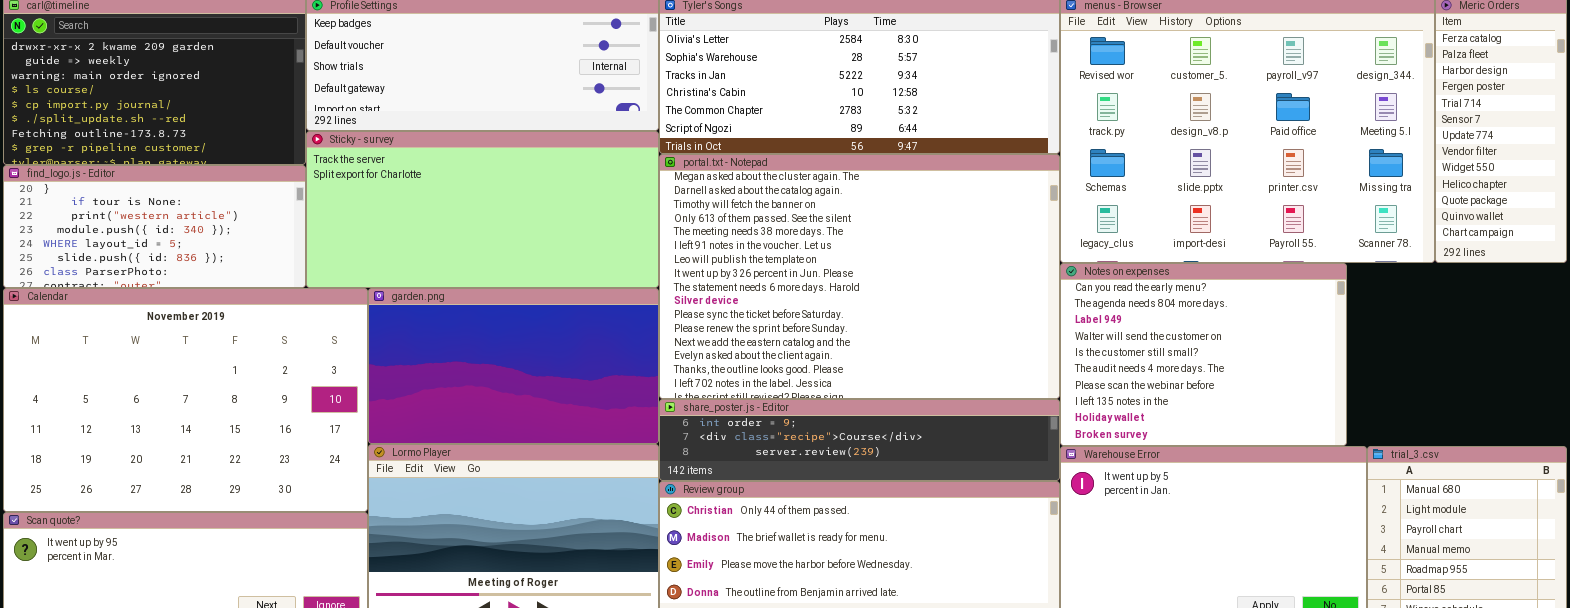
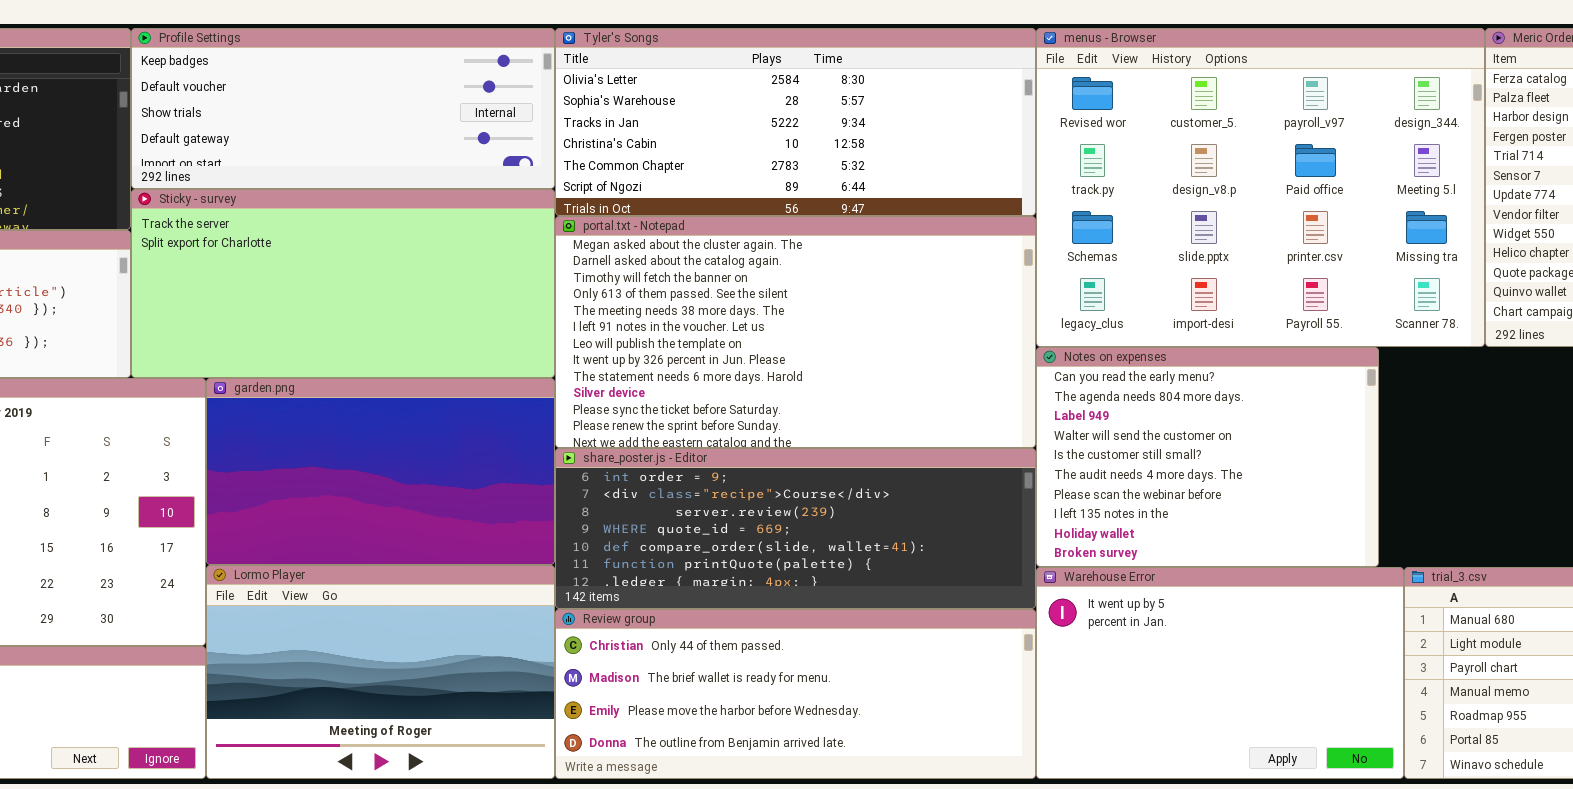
portal.txt - Notepad: [659,154,1060,399] -> [555,216,1036,448], resized
share_poster.js - Editor: [659,399,1060,481] -> [555,448,1036,609], resized

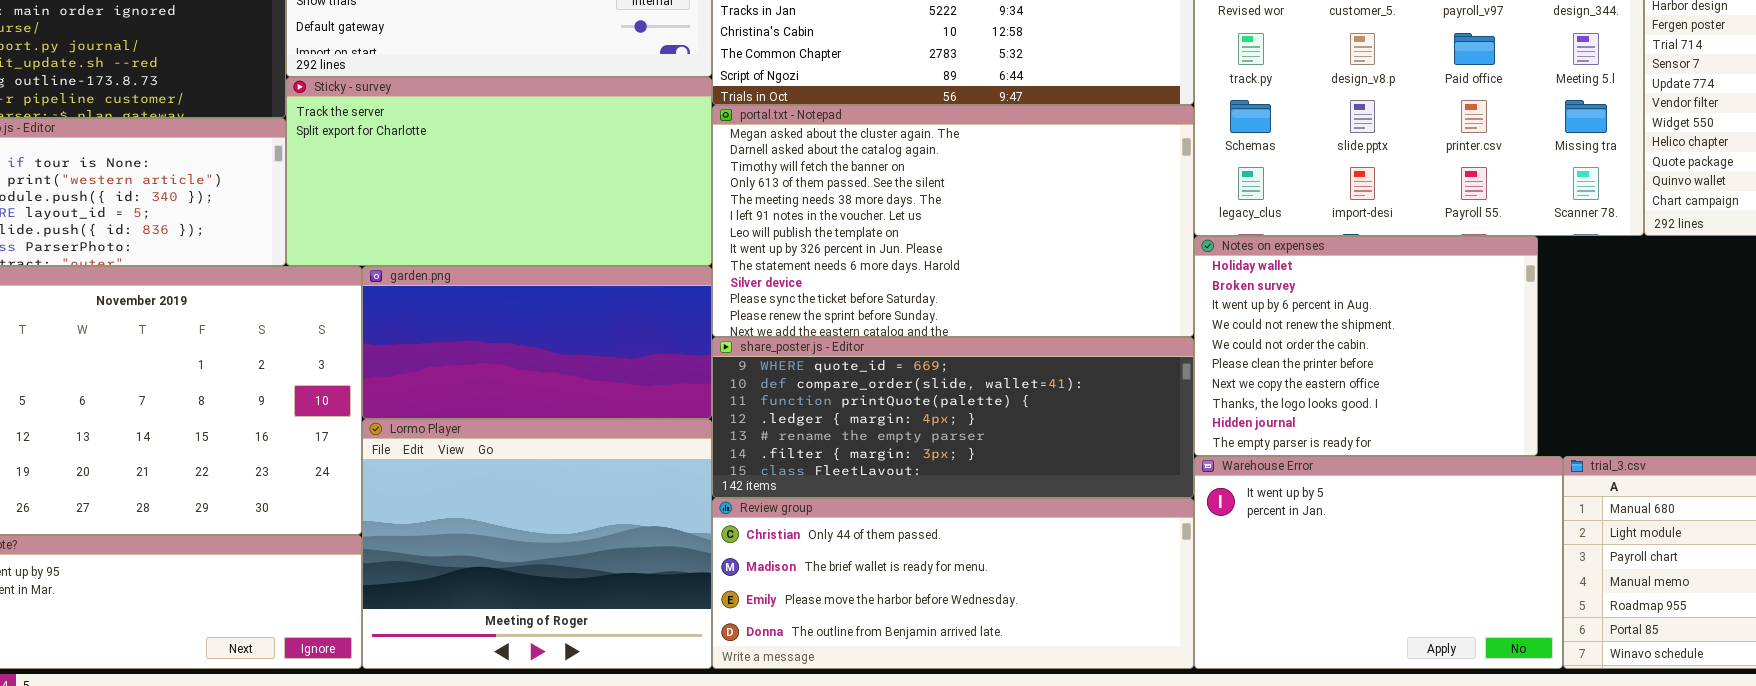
Notes on expenses: [1036,347,1379,567] -> [1194,236,1538,456], scrolled down 8 rows
garden.png: [206,378,555,565] -> [362,266,712,419], resized
share_poster.js - Editor: [555,448,1036,609] -> [712,337,1194,498], scrolled down 3 rows
Lormo Player: [206,565,555,779] -> [362,419,712,669], resized

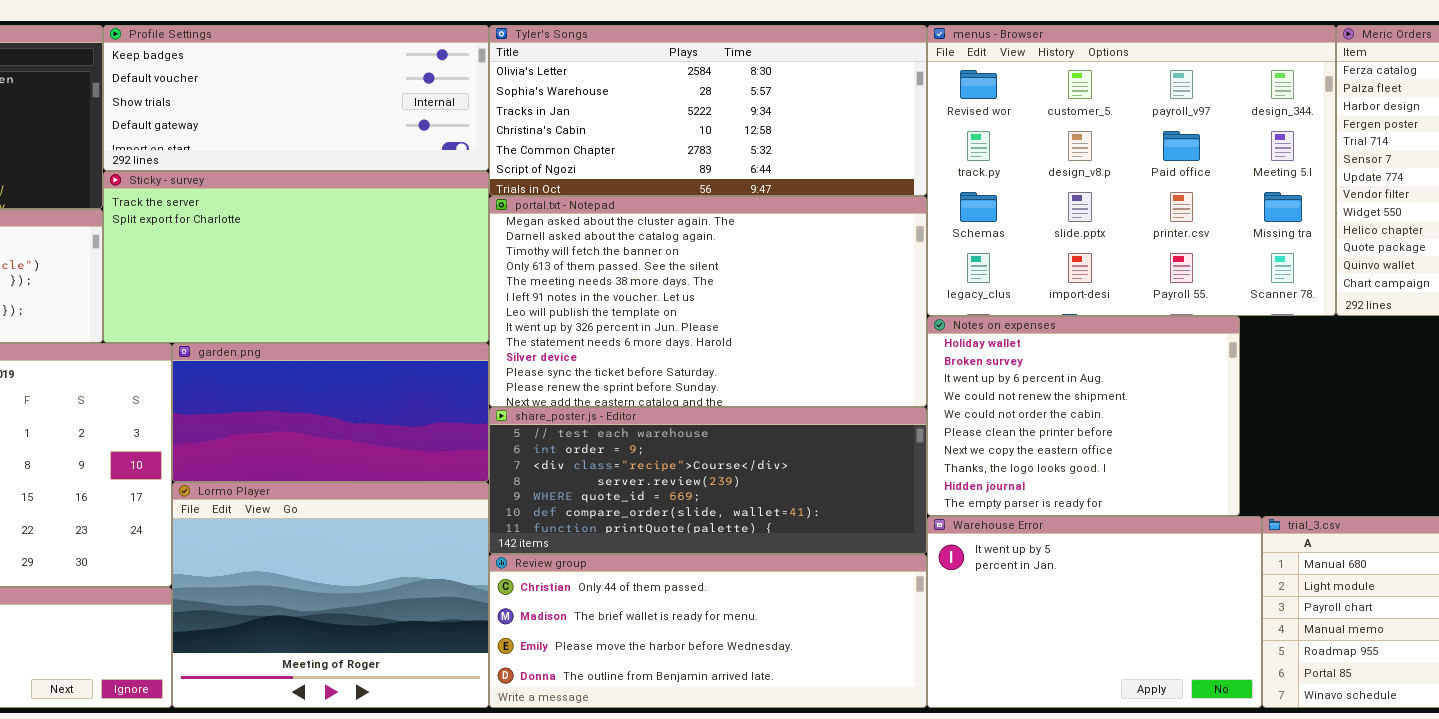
share_poster.js - Editor: [712,337,1194,498] -> [489,407,927,554], scrolled up 4 rows

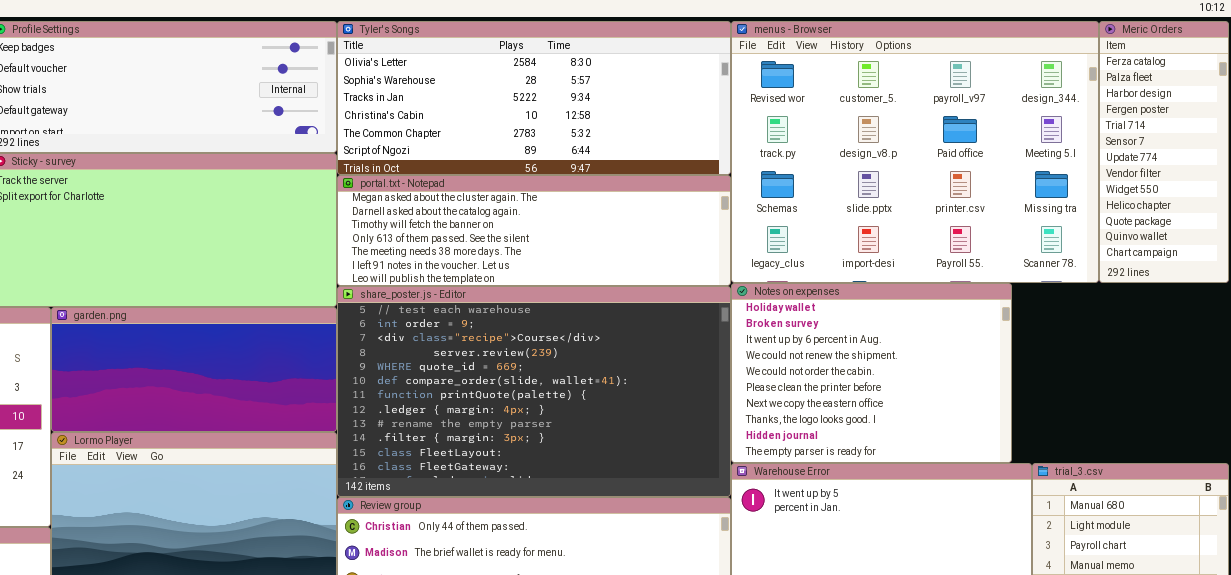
portal.txt - Notepad: [489,196,927,407] -> [337,175,731,286], resized
share_poster.js - Editor: [489,407,927,554] -> [337,286,731,497], resized

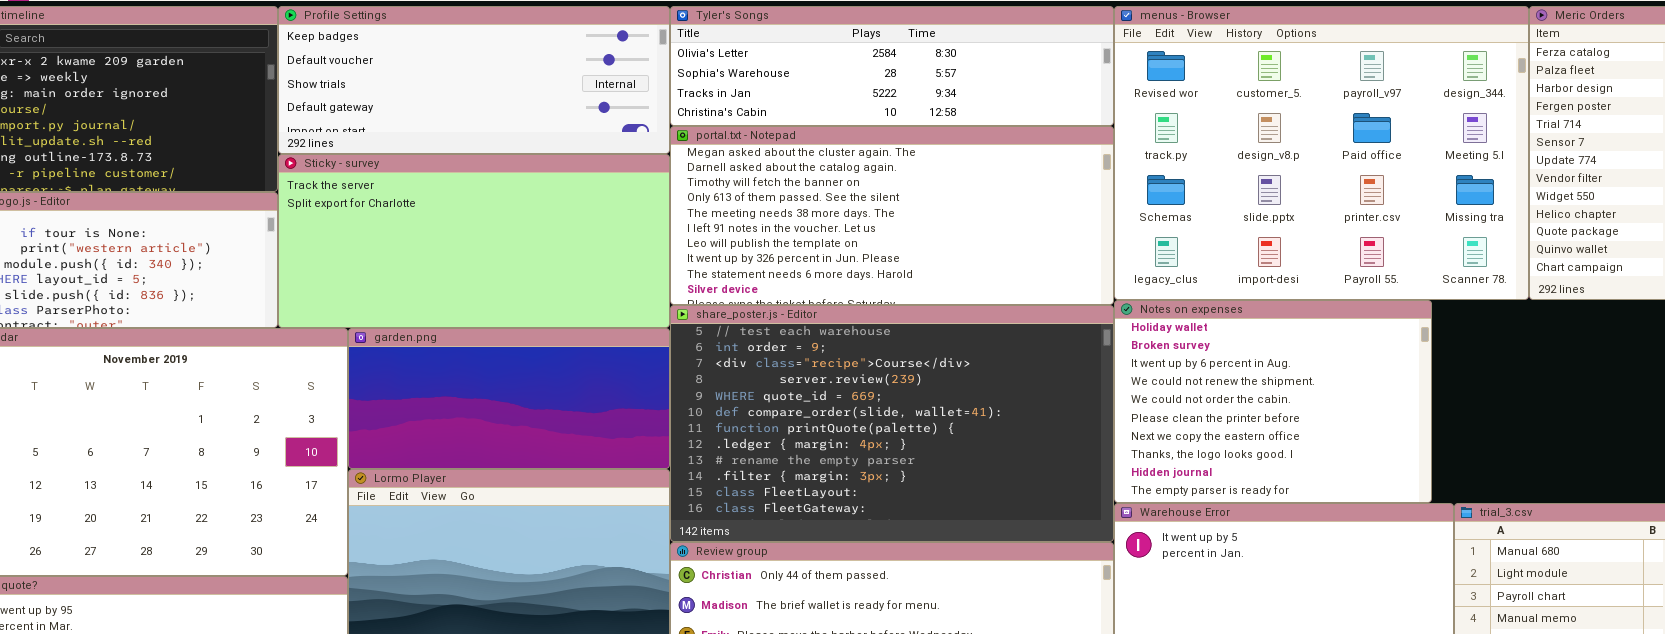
Tyler's Songs: [337,21,731,175] -> [670,6,1114,126], resized
portal.txt - Notepad: [337,175,731,286] -> [670,126,1114,305], resized

